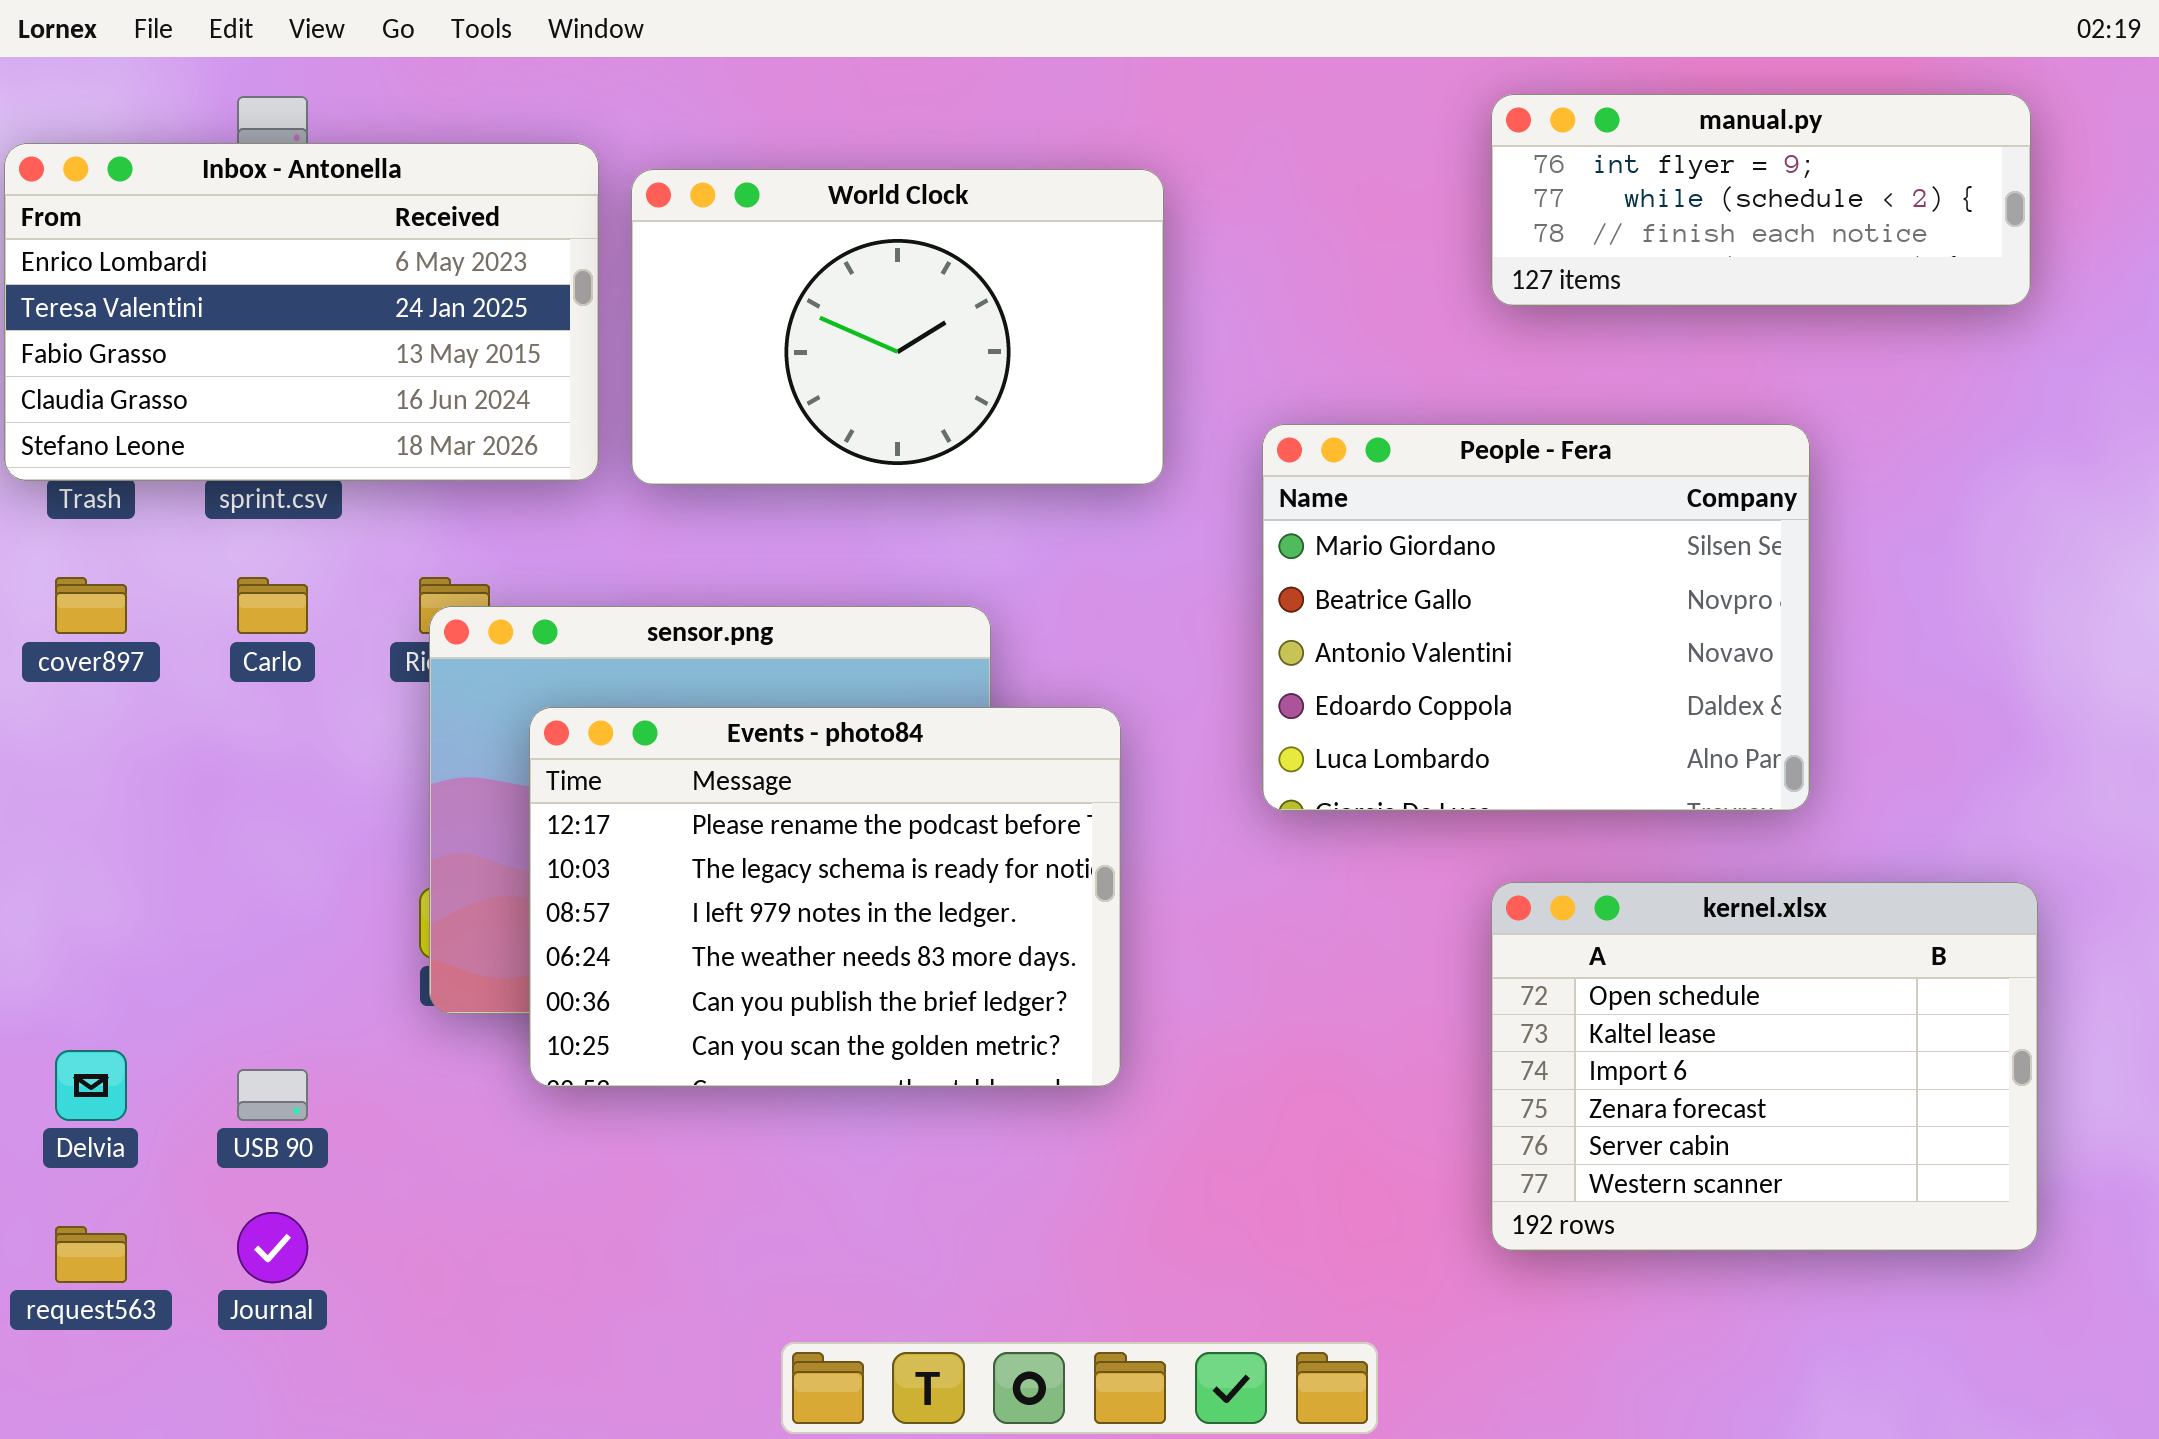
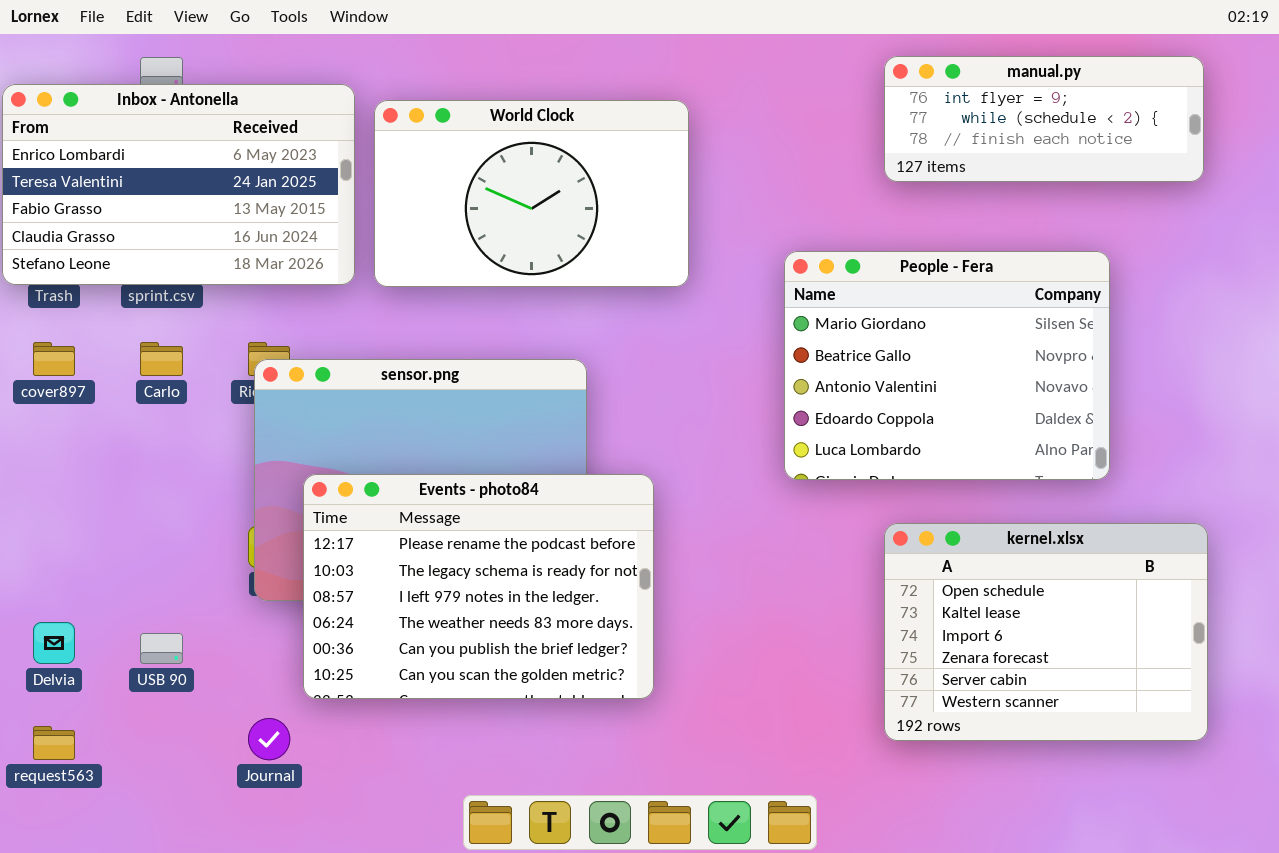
People - Fera: [1262,424,1810,811] -> [784,251,1110,480], moved
Events - photo84: [529,707,1121,1087] -> [303,474,654,699], moved
Journal: [237,1212,308,1283] -> [248,718,290,760], moved

